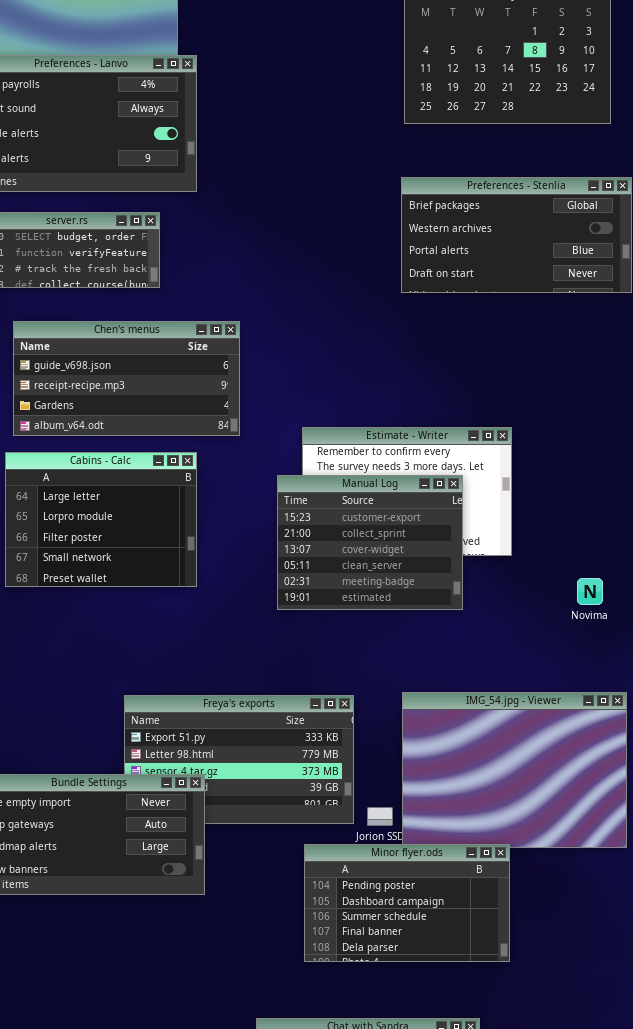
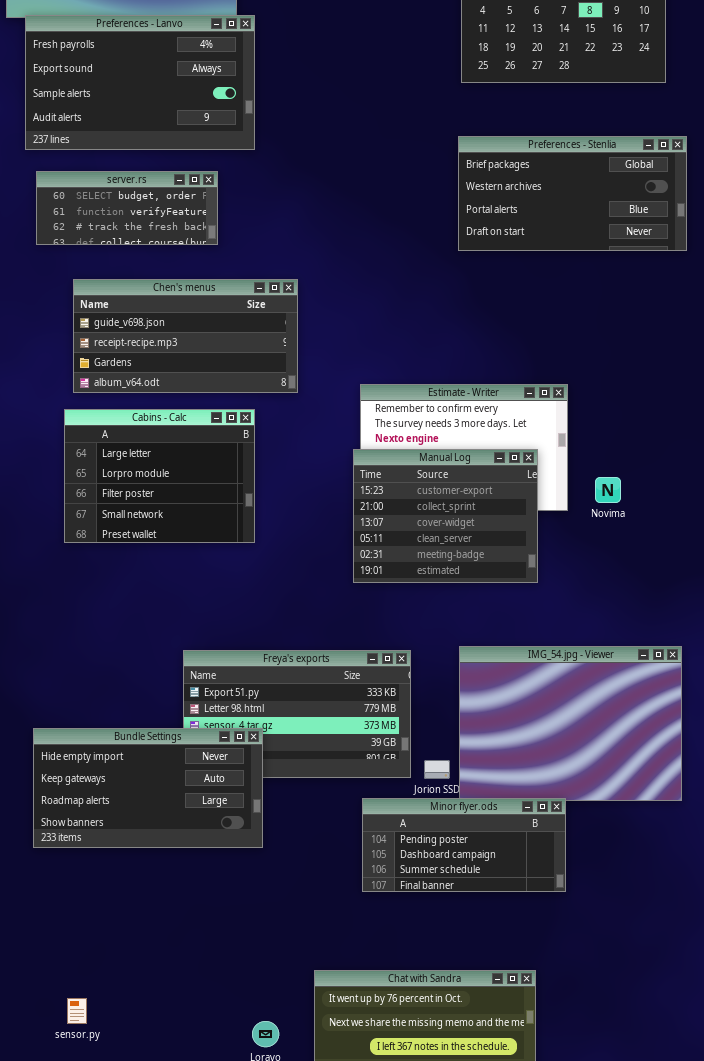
Manual Log: [277,475,463,610] -> [353,449,538,583], moved
Novima: [577,578,603,605] -> [595,477,621,503], moved
Minor flyer.ods: [304,844,510,962] -> [362,798,566,892], resized

